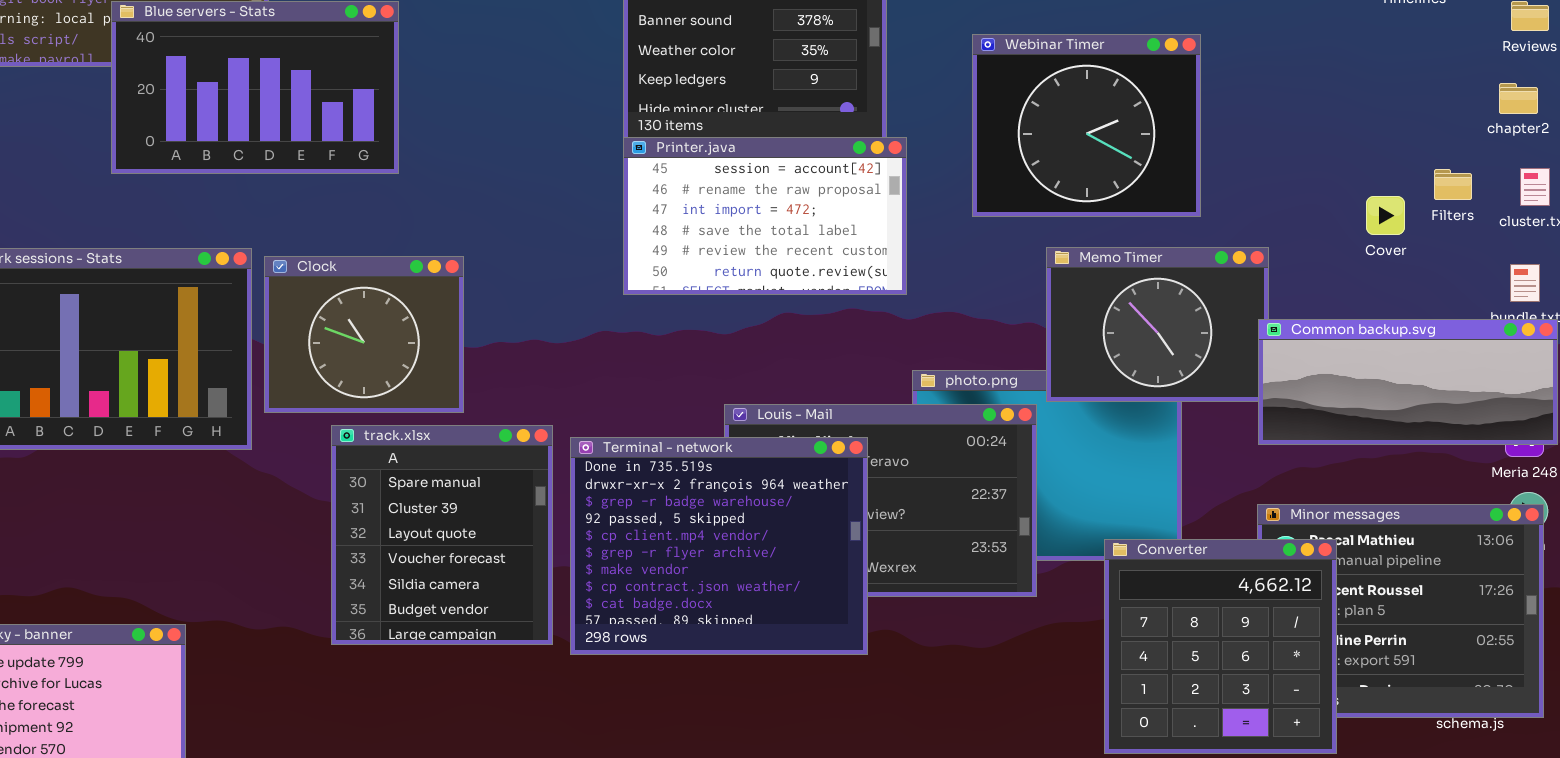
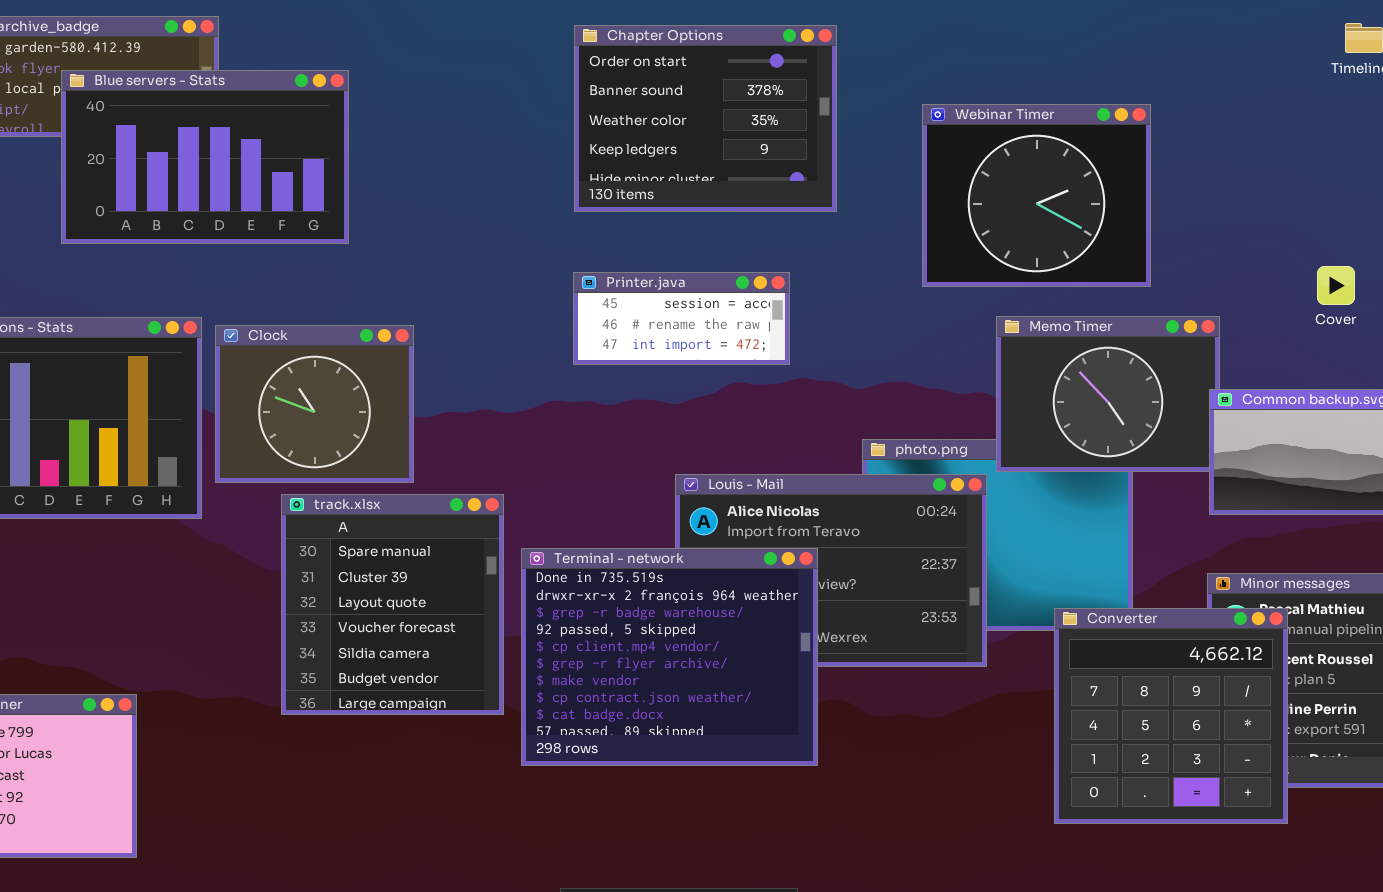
Printer.java: [623,137,907,295] -> [573,272,790,365], resized
Terminal - network: [570,437,868,655] -> [521,548,818,766], moved

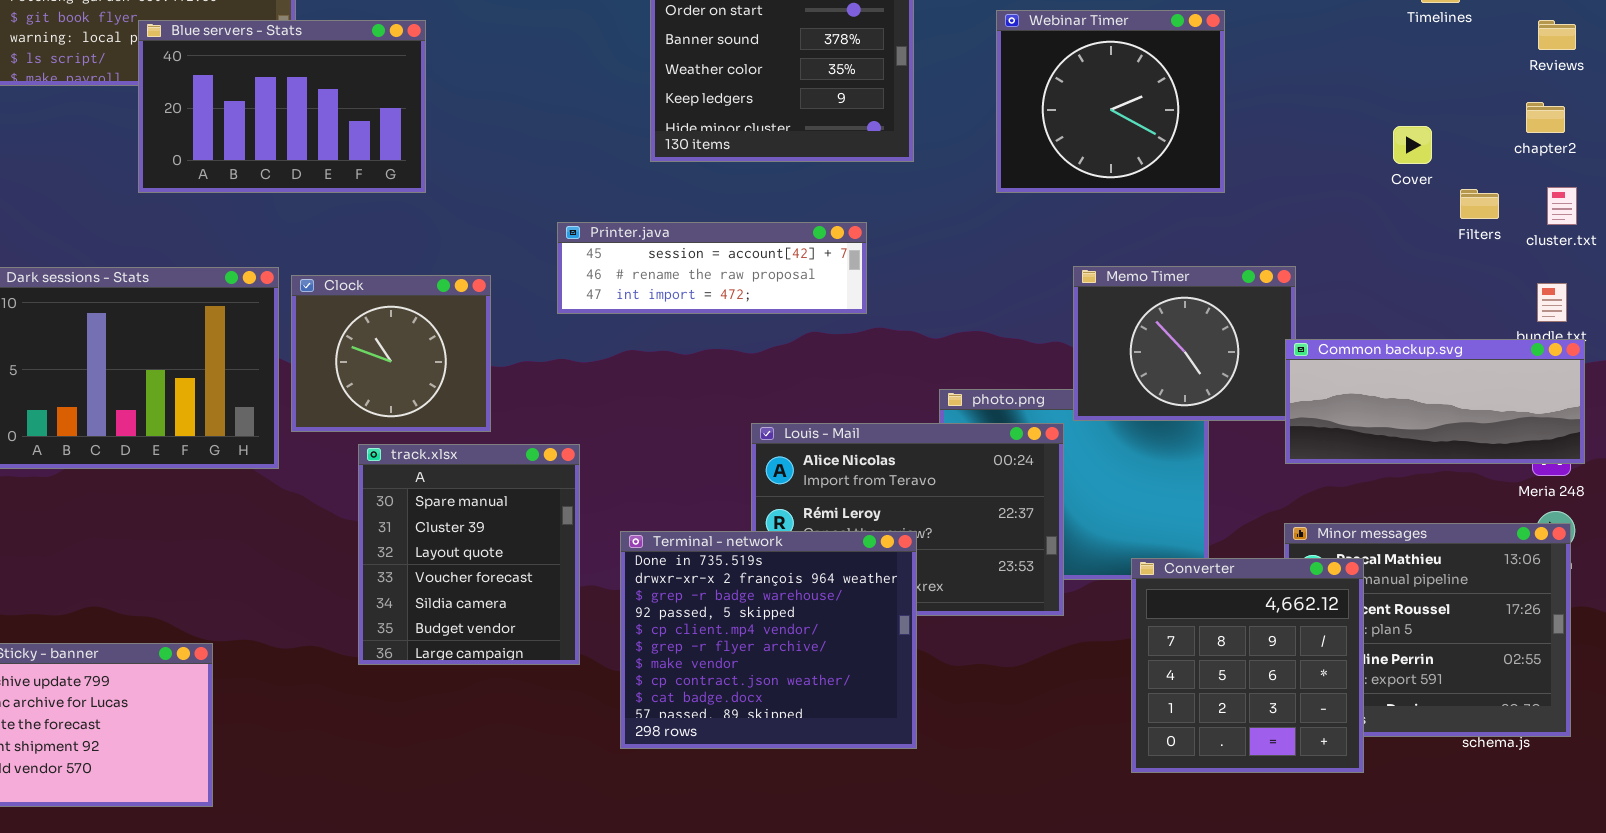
Webinar Timer: [922,104,1151,287] -> [996,10,1225,193], moved
Cover: [1317,266,1355,305] -> [1393,126,1432,164], moved
Printer.java: [573,272,790,365] -> [557,222,867,314], resized
Terminal - network: [521,548,818,766] -> [620,531,917,749], moved

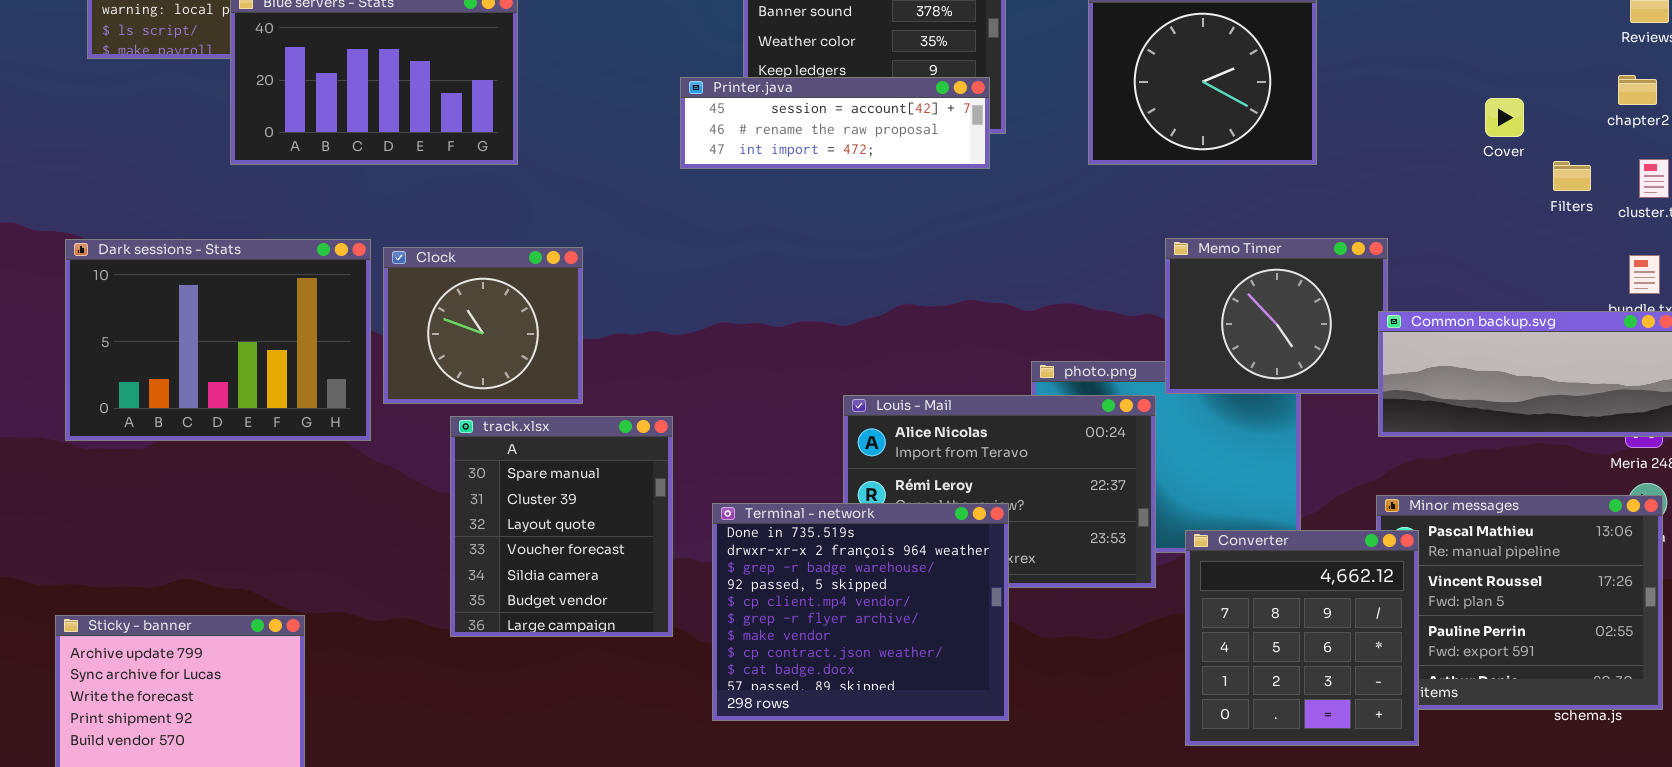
Printer.java: [557,222,867,314] -> [680,77,990,169], moved
Converter: [1131,558,1364,773] -> [1185,530,1419,746], moved

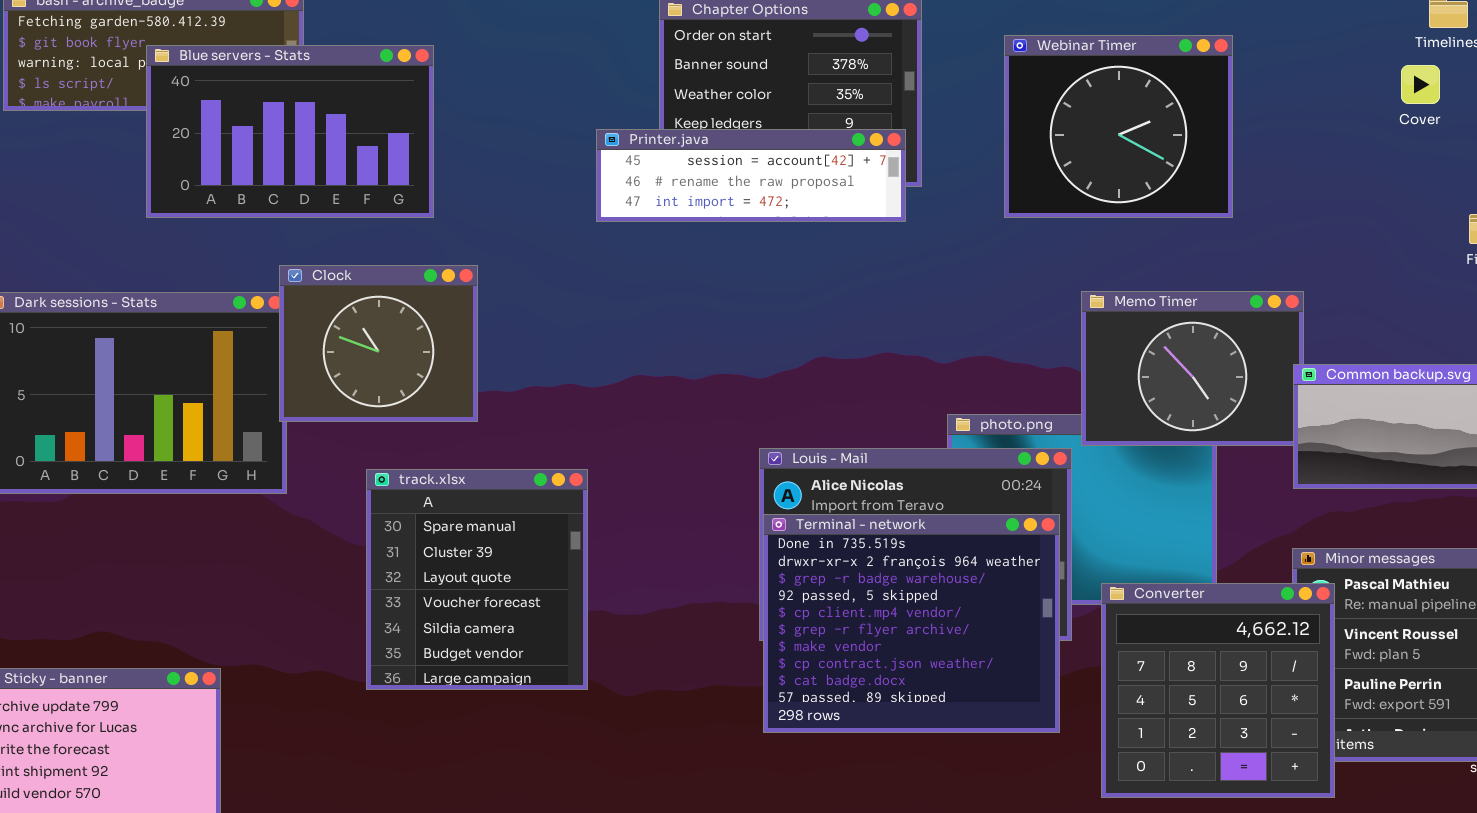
Cover: [1485,98,1524,137] -> [1401,65,1440,104], moved
Clock: [383,247,583,404] -> [279,265,478,422], moved
Terminal - network: [712,503,1009,721] -> [763,514,1060,733], moved

